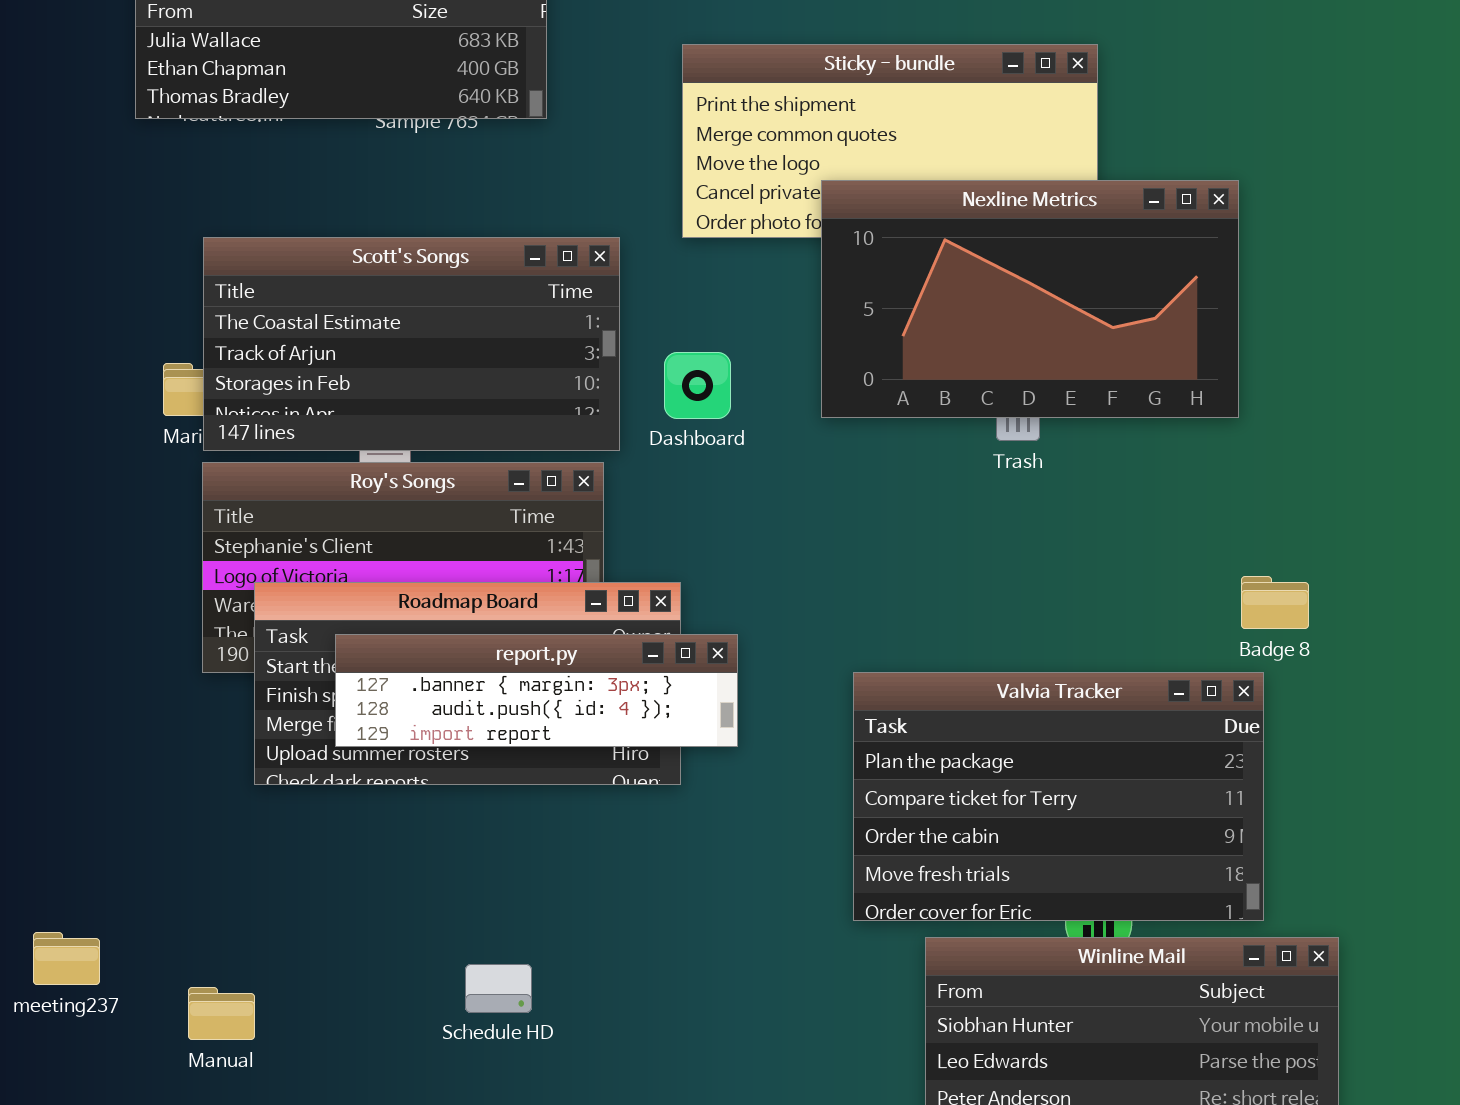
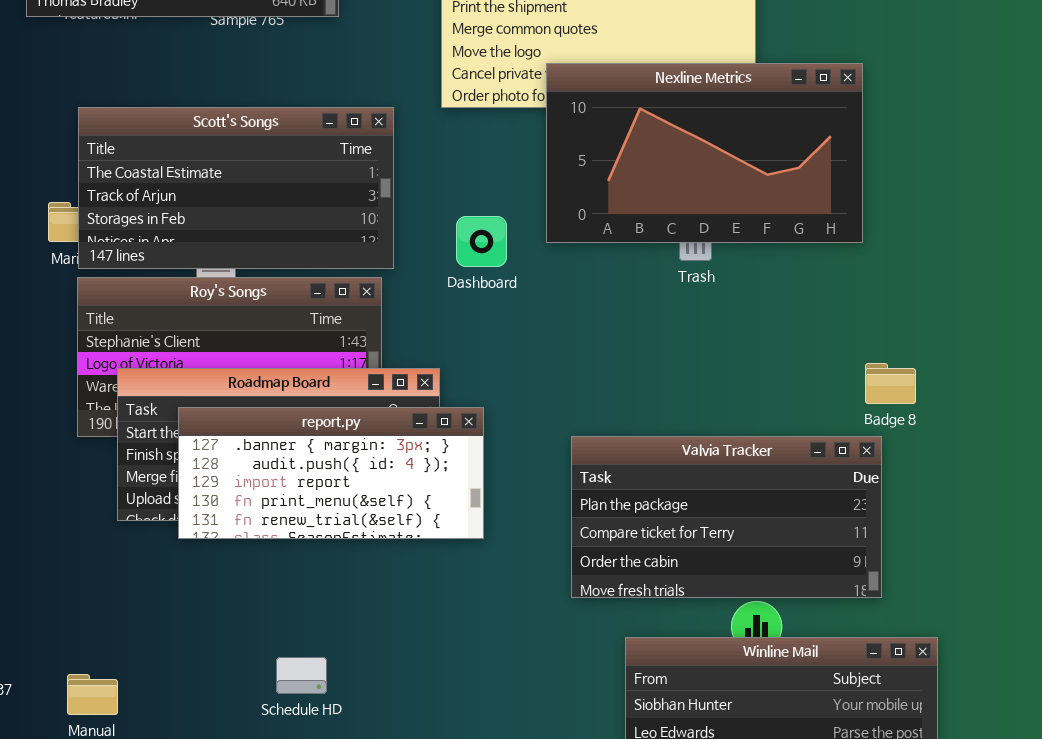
Dashboard: [664,352,731,419] -> [456,216,507,267], moved
report.py: [335,634,738,747] -> [178,407,484,539], resized
Valvia Tracker: [853,672,1264,921] -> [571,436,882,598], resized

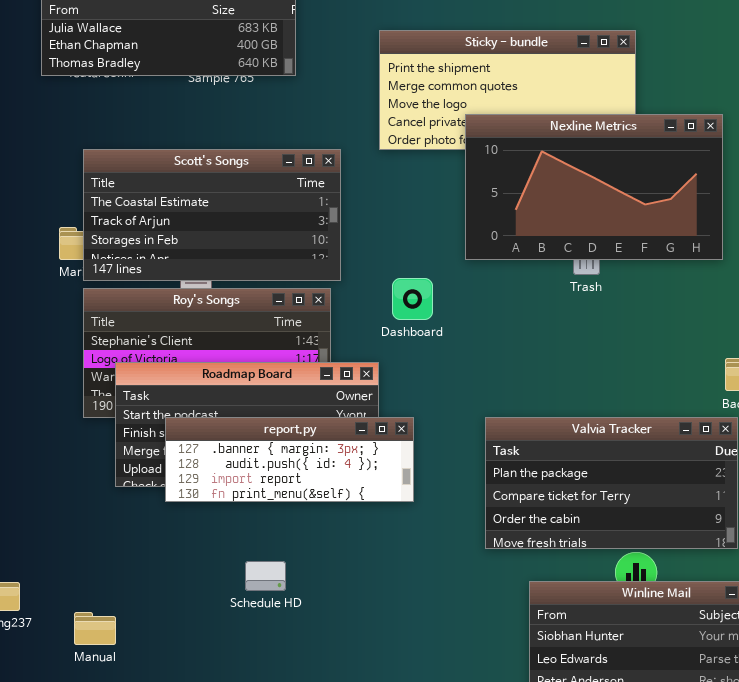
Dashboard: [456,216,507,267] -> [392,278,433,320], moved
report.py: [178,407,484,539] -> [165,417,414,502], resized
Schedule HD: [276,657,327,694] -> [245,561,286,591], moved

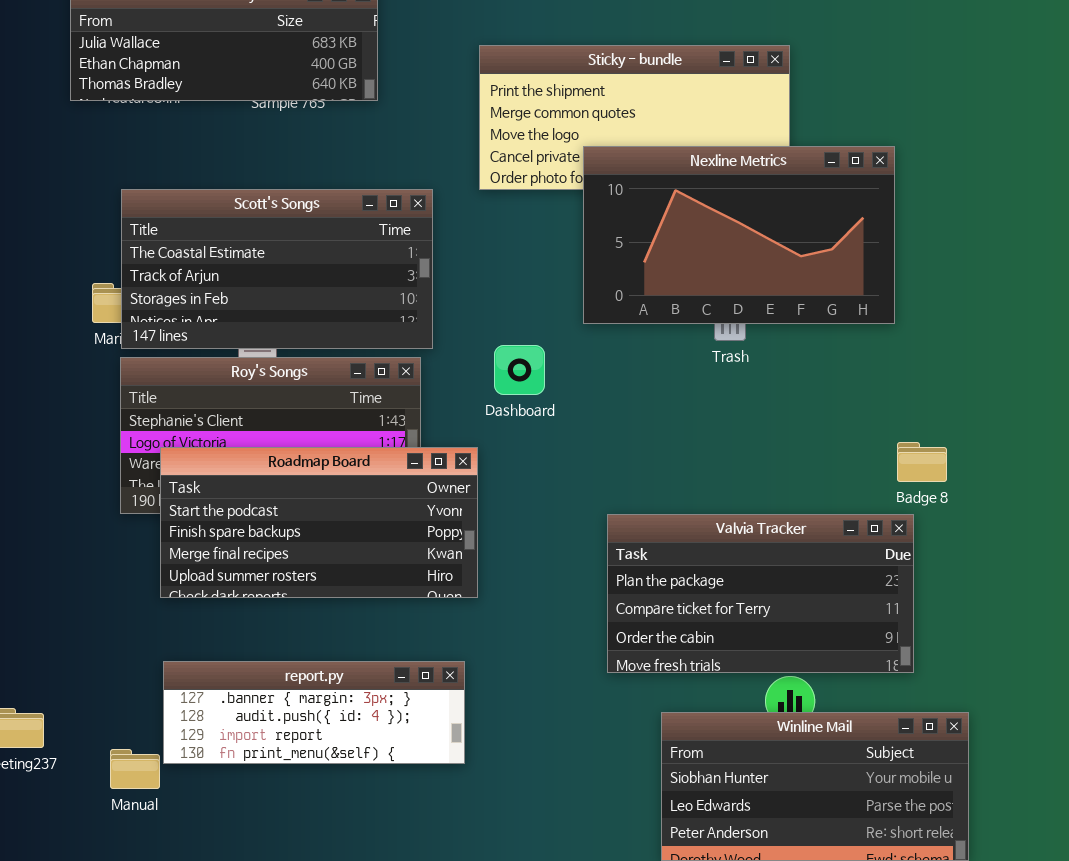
report.py: [165,417,414,502] -> [163,661,465,764], moved

